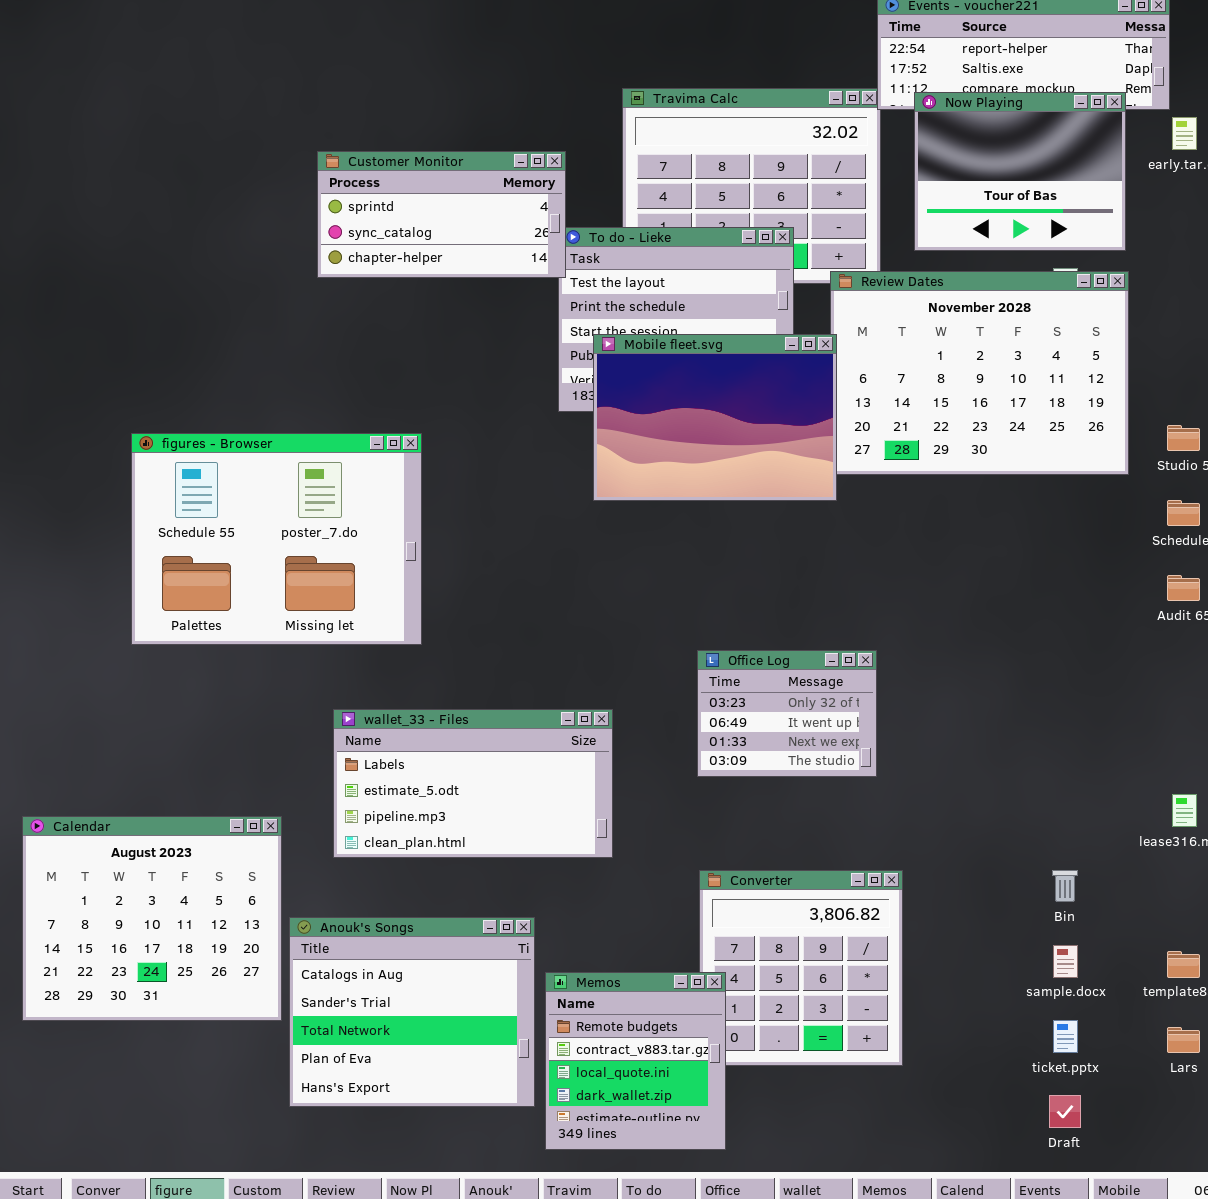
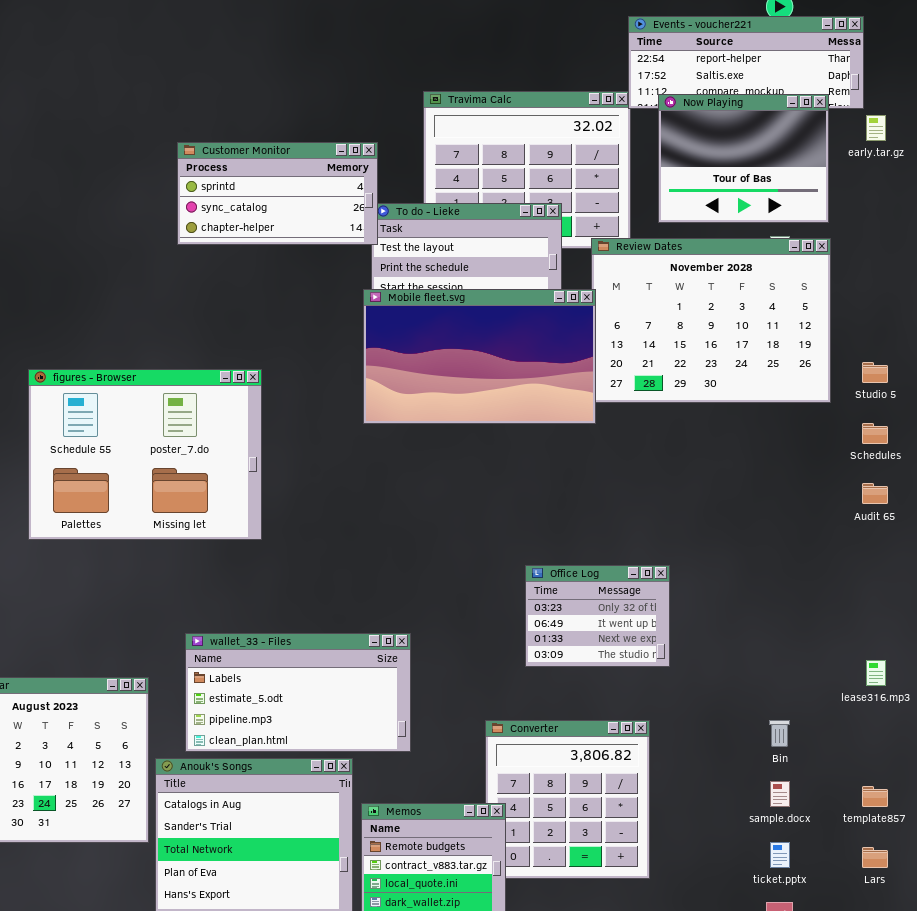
Mobile fleet.svg: [593,334,837,501] -> [363,289,596,424], resized
Office Log: [697,650,877,777] -> [525,565,670,667], moved
wallet_33 - Files: [333,709,613,858] -> [185,633,411,752], moved

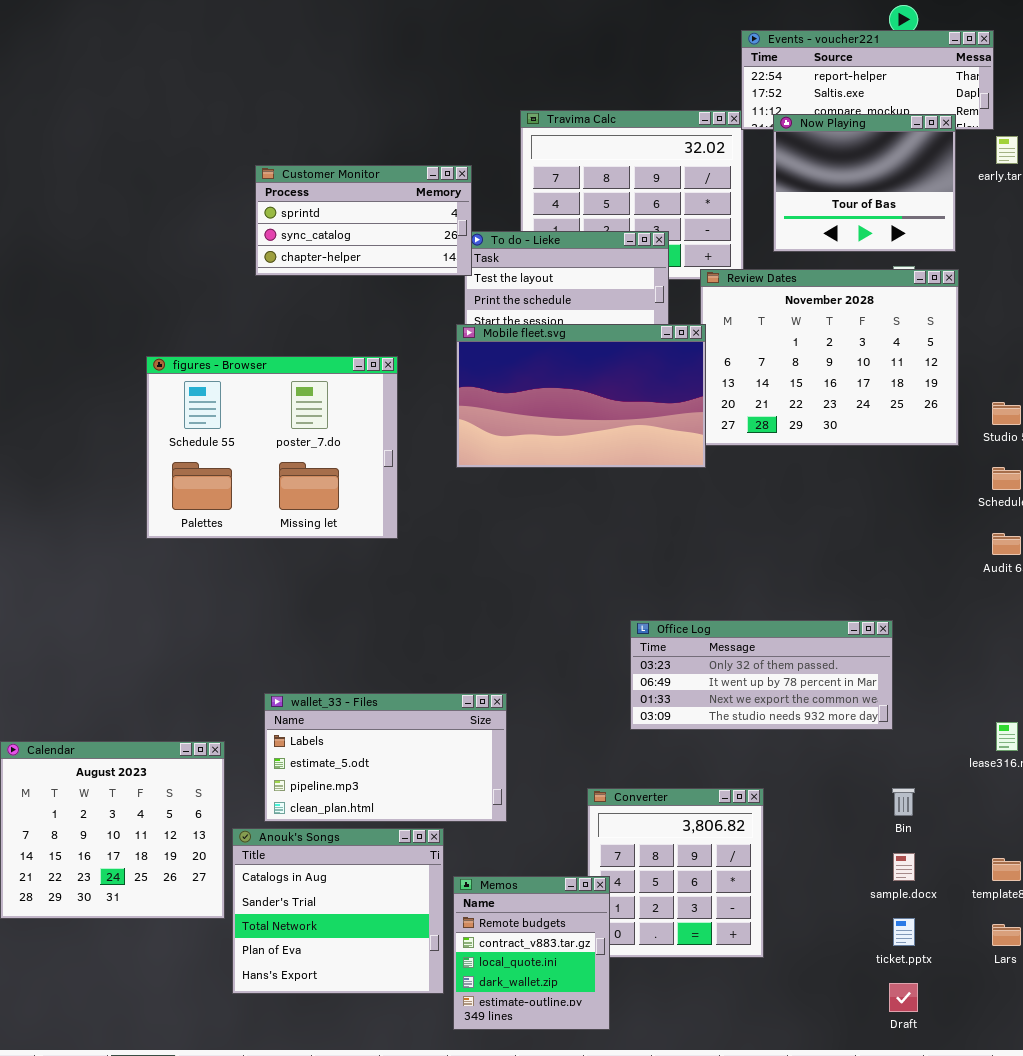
figures - Browser: [28,369,262,540] -> [146,356,398,539], moved
Office Log: [525,565,670,667] -> [630,620,893,730], resized

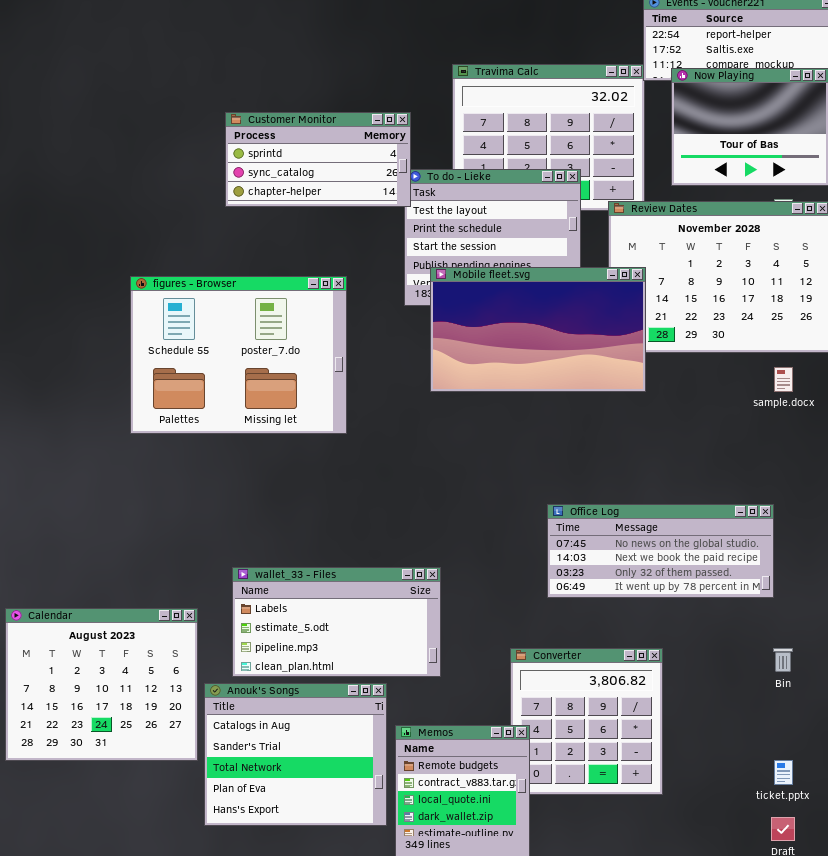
Mobile fleet.svg: [456,324,706,468] -> [430,267,646,392], moved
Office Log: [630,620,893,730] -> [547,504,774,598], scrolled up 2 rows
sample.docx: [893,853,915,881] -> [774,367,793,392], moved

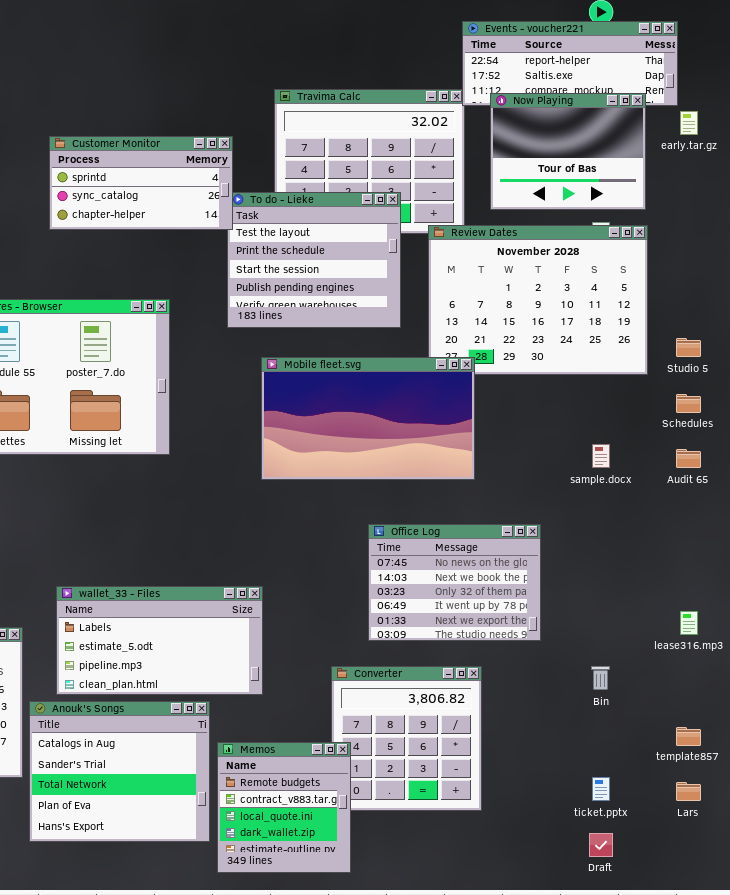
Mobile fleet.svg: [430,267,646,392] -> [261,357,475,480], moved
sample.docx: [774,367,793,392] -> [592,444,610,468], moved
Office Log: [547,504,774,598] -> [368,524,541,641], resized

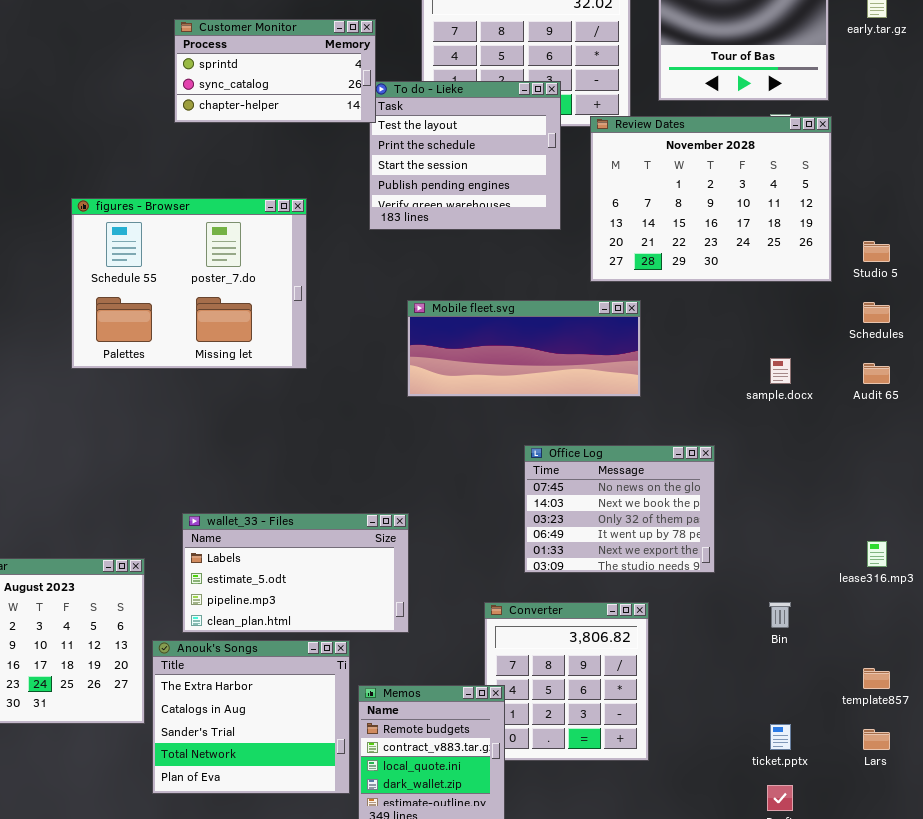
Mobile fleet.svg: [261,357,475,480] -> [407,300,641,397], resized
Anouk's Songs: [29,701,210,842] -> [152,640,350,794], scrolled up 1 row

